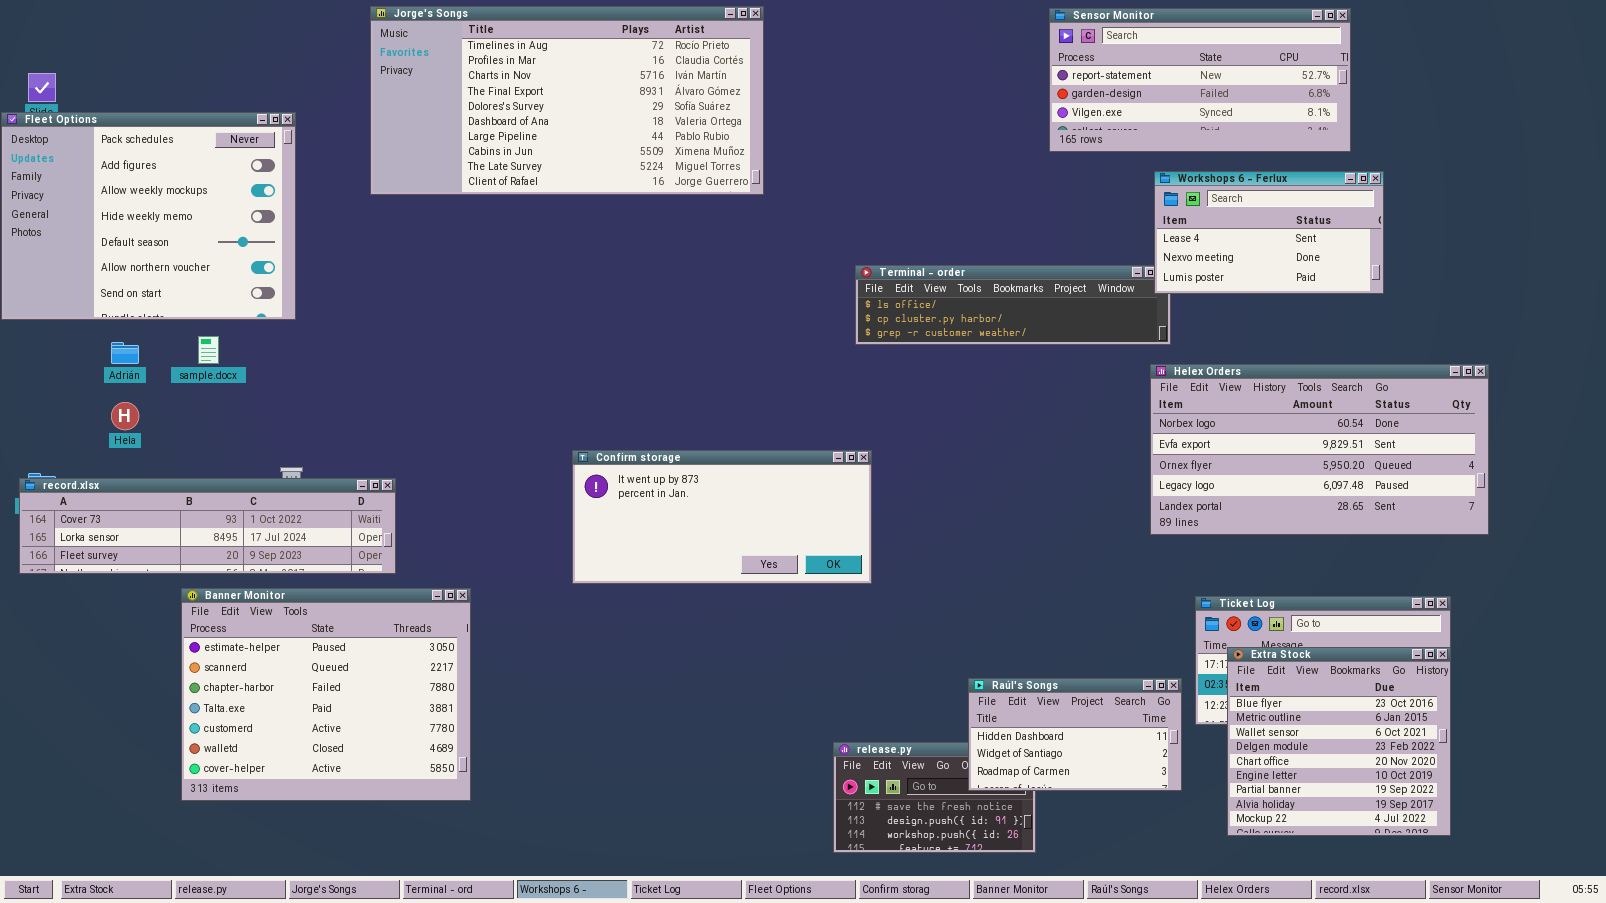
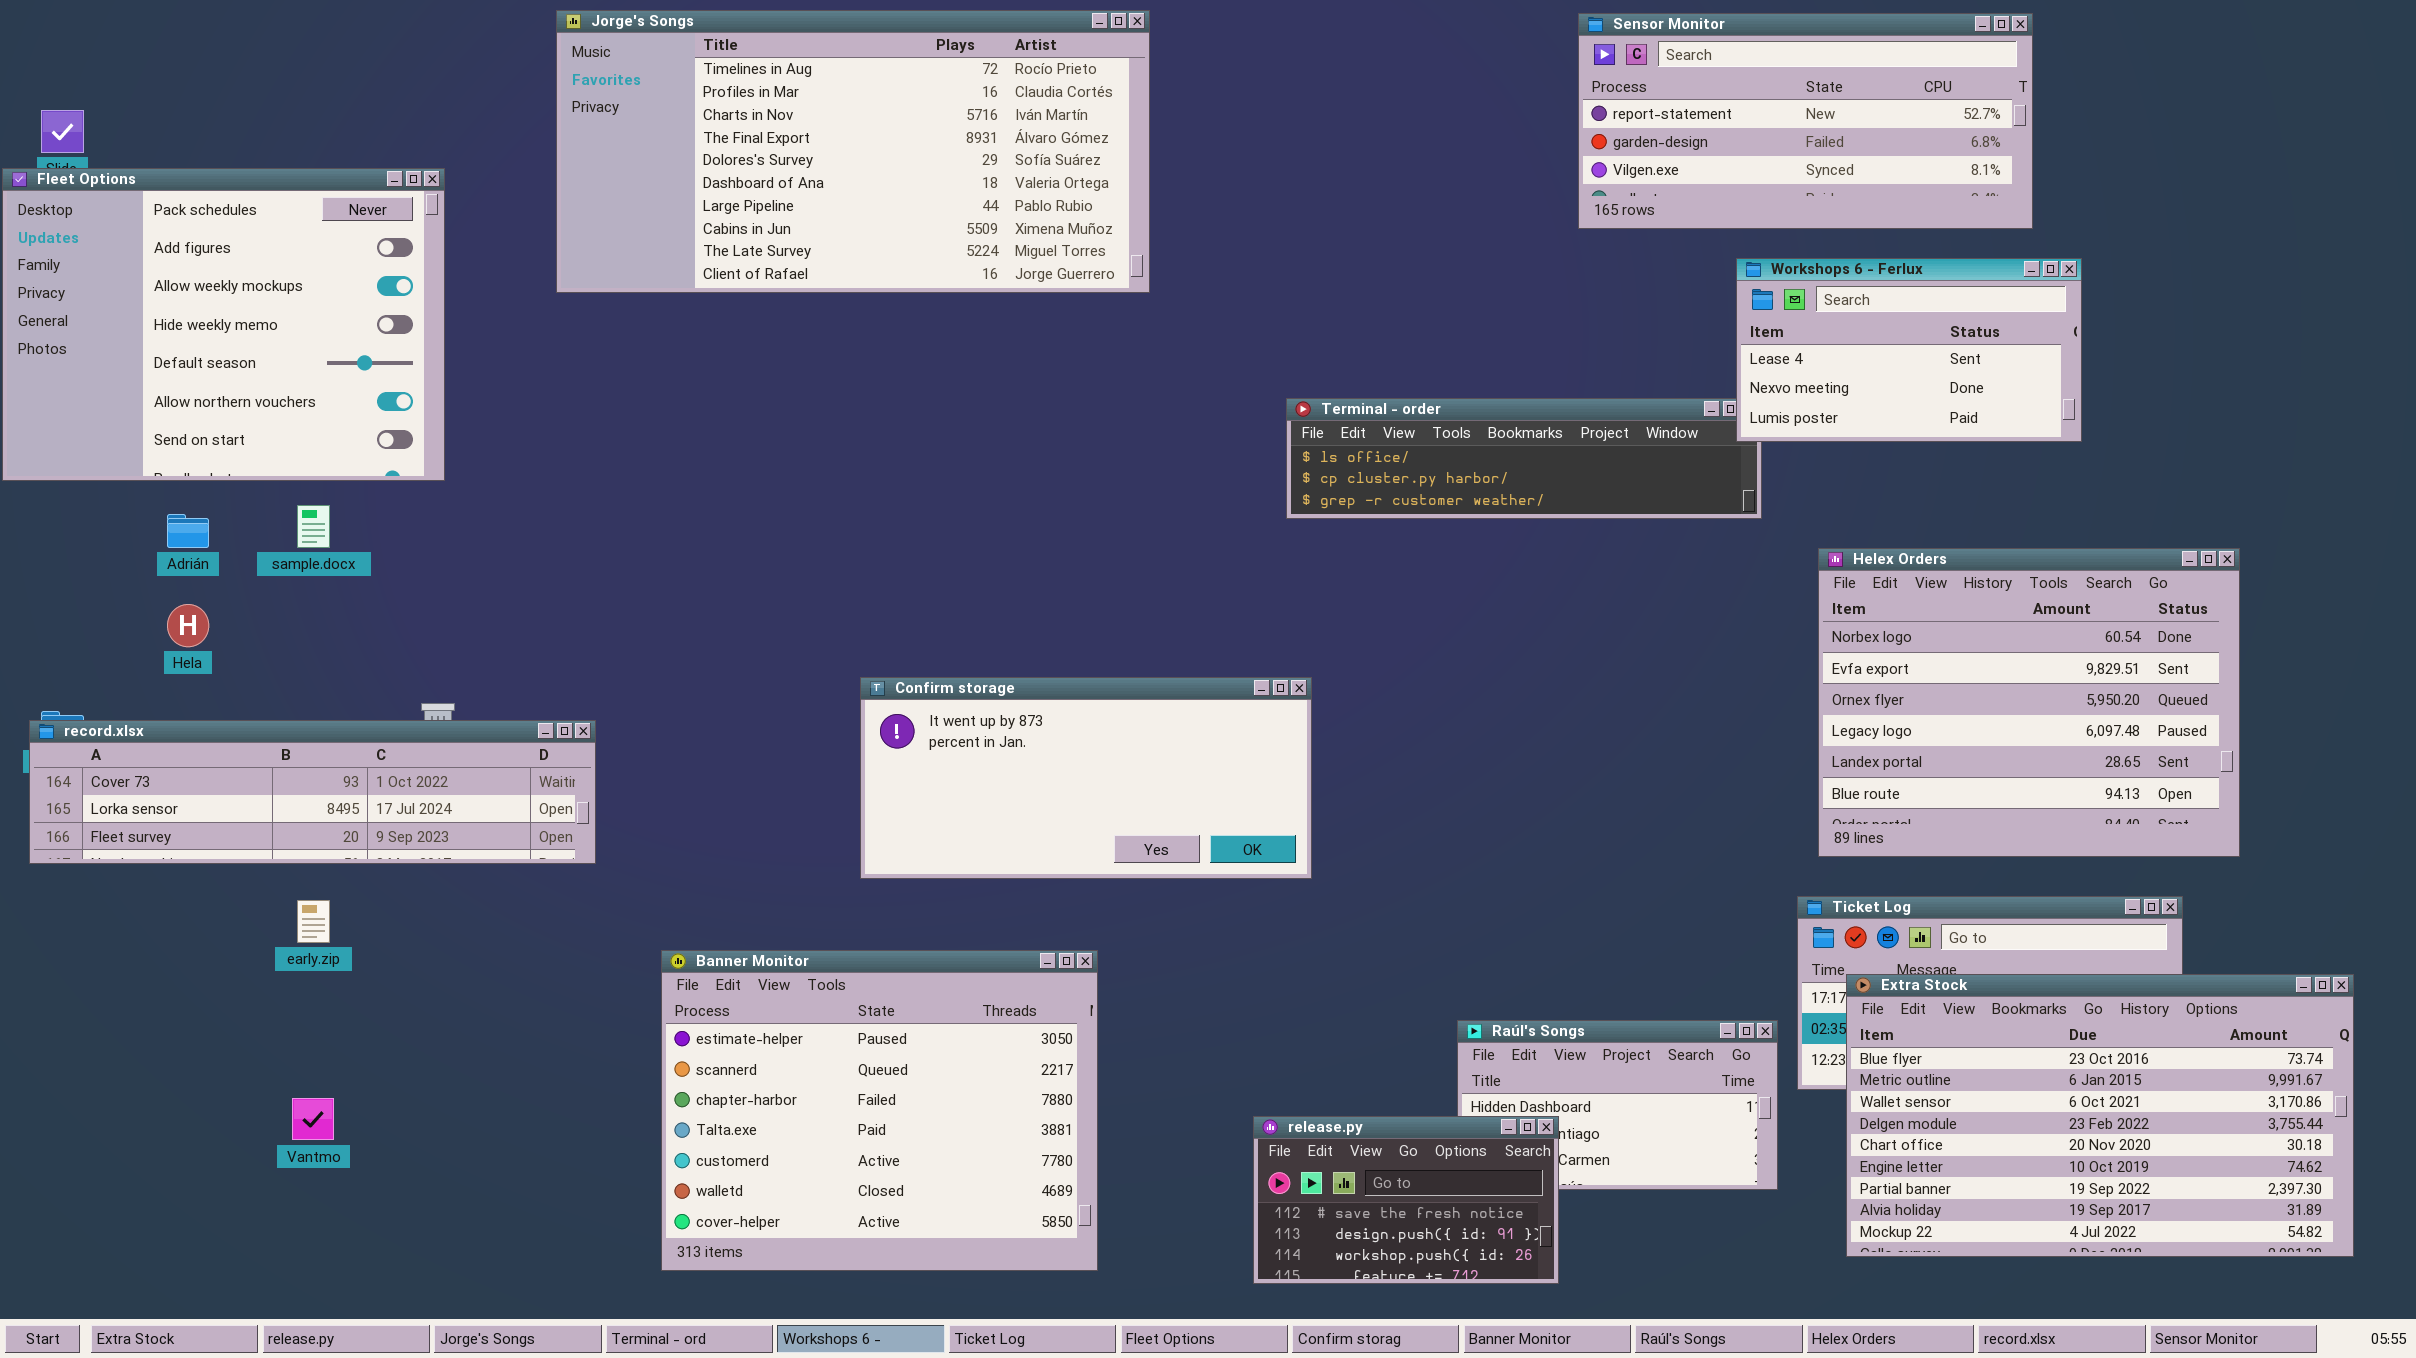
Helex Orders: [1150,364,1489,535] -> [1818,548,2240,857], resized
Banner Monitor: [181,588,471,801] -> [661,950,1098,1271], moved
Extra Stock: [1227,647,1451,836] -> [1846,974,2354,1257], resized
release.py: [833,742,1036,853] -> [1253,1116,1559,1284], raised

